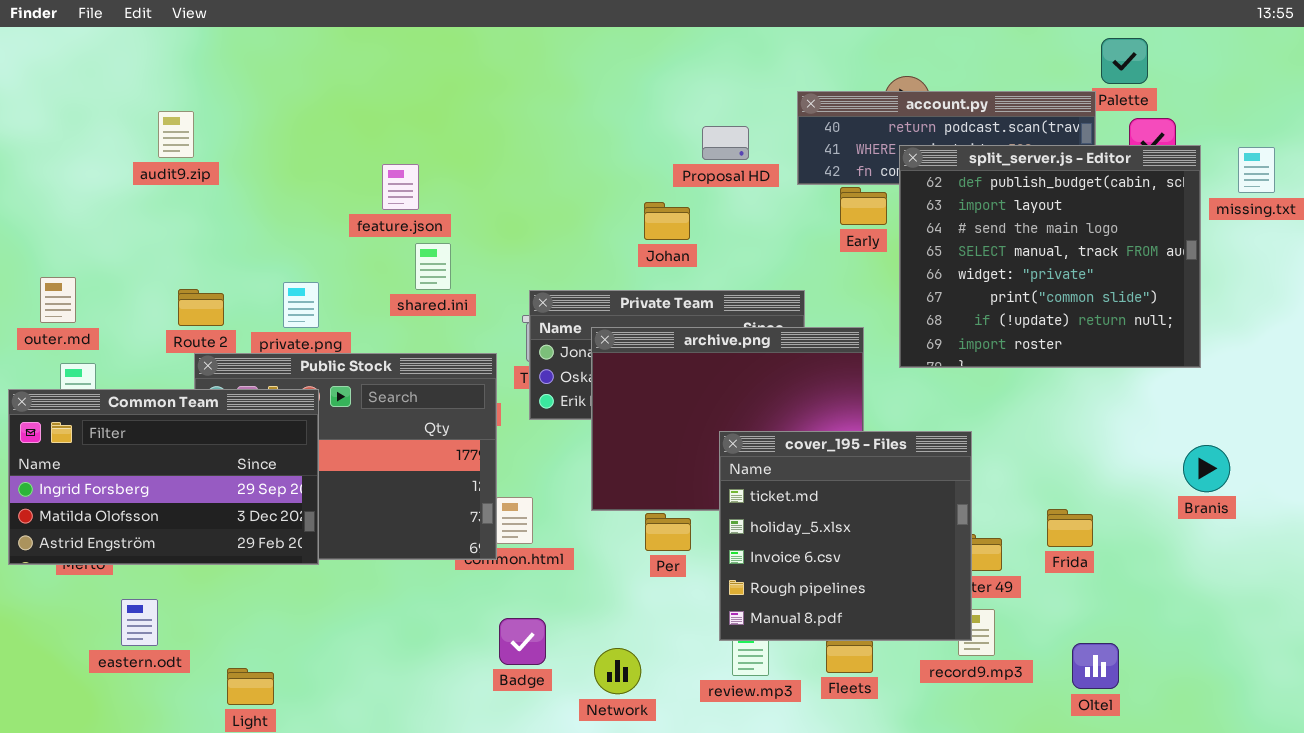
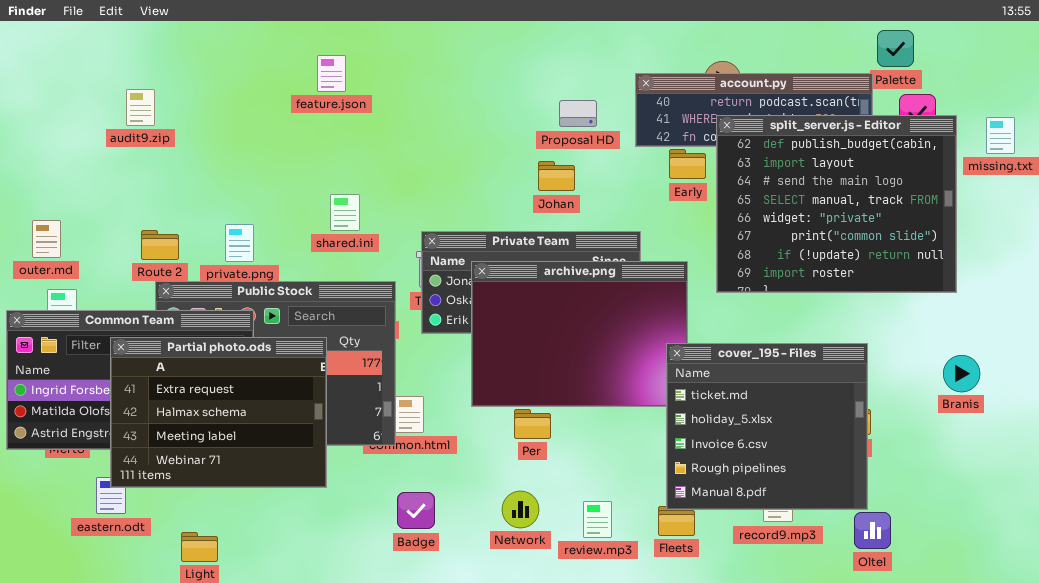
feature.json: [382,164,419,210] -> [317,55,346,92], moved
Johan: [644,202,690,240] -> [538,161,575,191], moved
Partial photo.ods: none -> [110,337,327,488], opened
cover_195 - Files: [719,431,972,641] -> [666,343,868,510], moved
Network: [594,648,641,694] -> [502,491,539,528], moved

